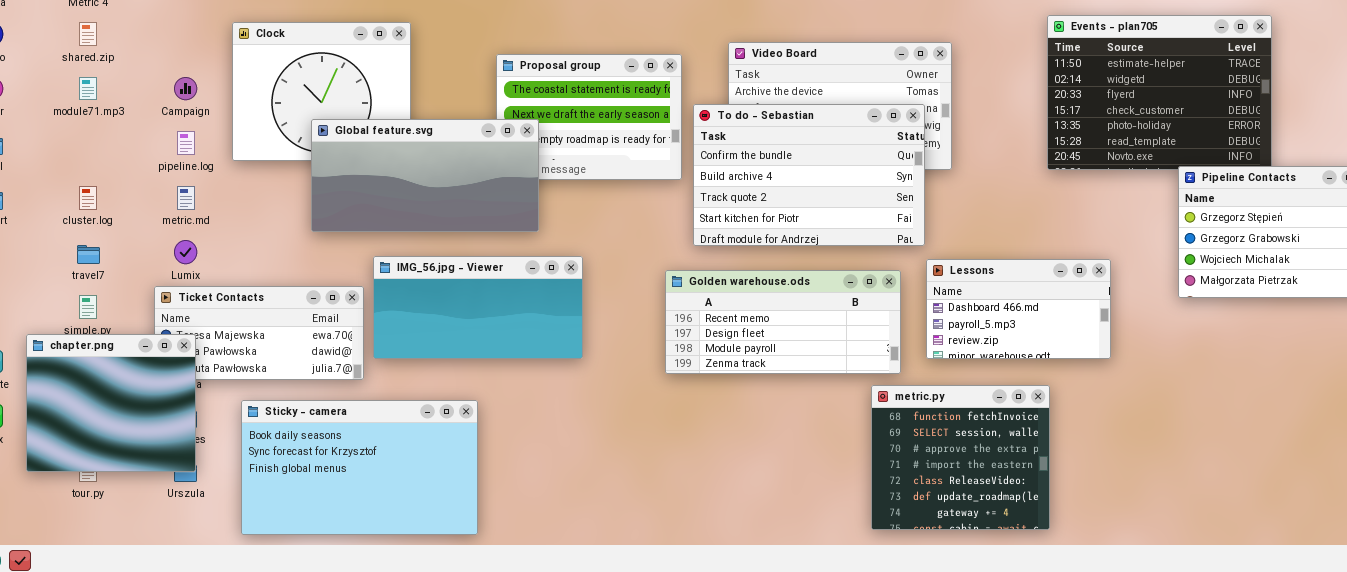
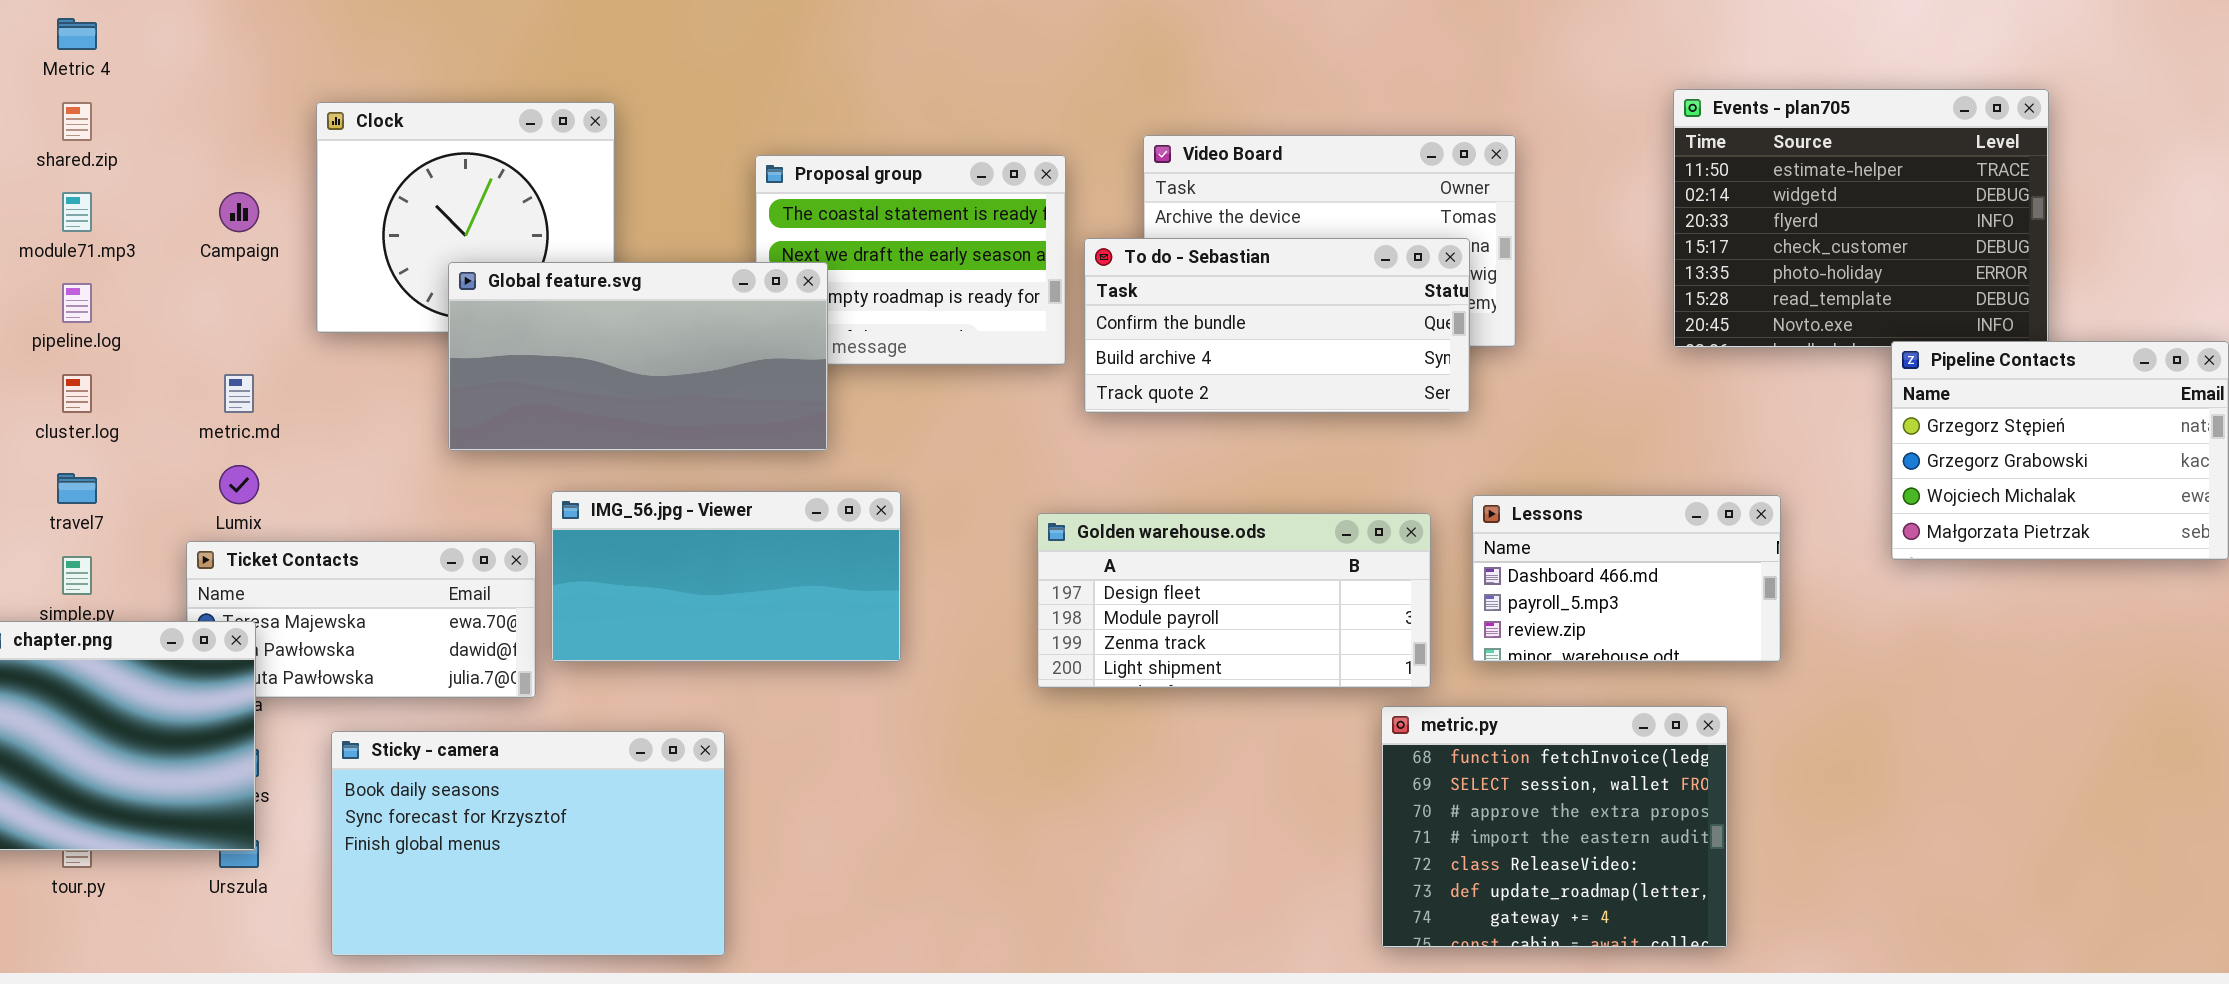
To do - Sebastian: [693,104,925,246] -> [1084,238,1470,413], resized
pipeline.log: [177,131,195,155] -> [62,283,92,323], moved
Golden warehouse.ods: [665,270,901,374] -> [1037,513,1431,688], scrolled down 1 row
metric.py: [871,385,1050,530] -> [1381,706,1728,948], resized

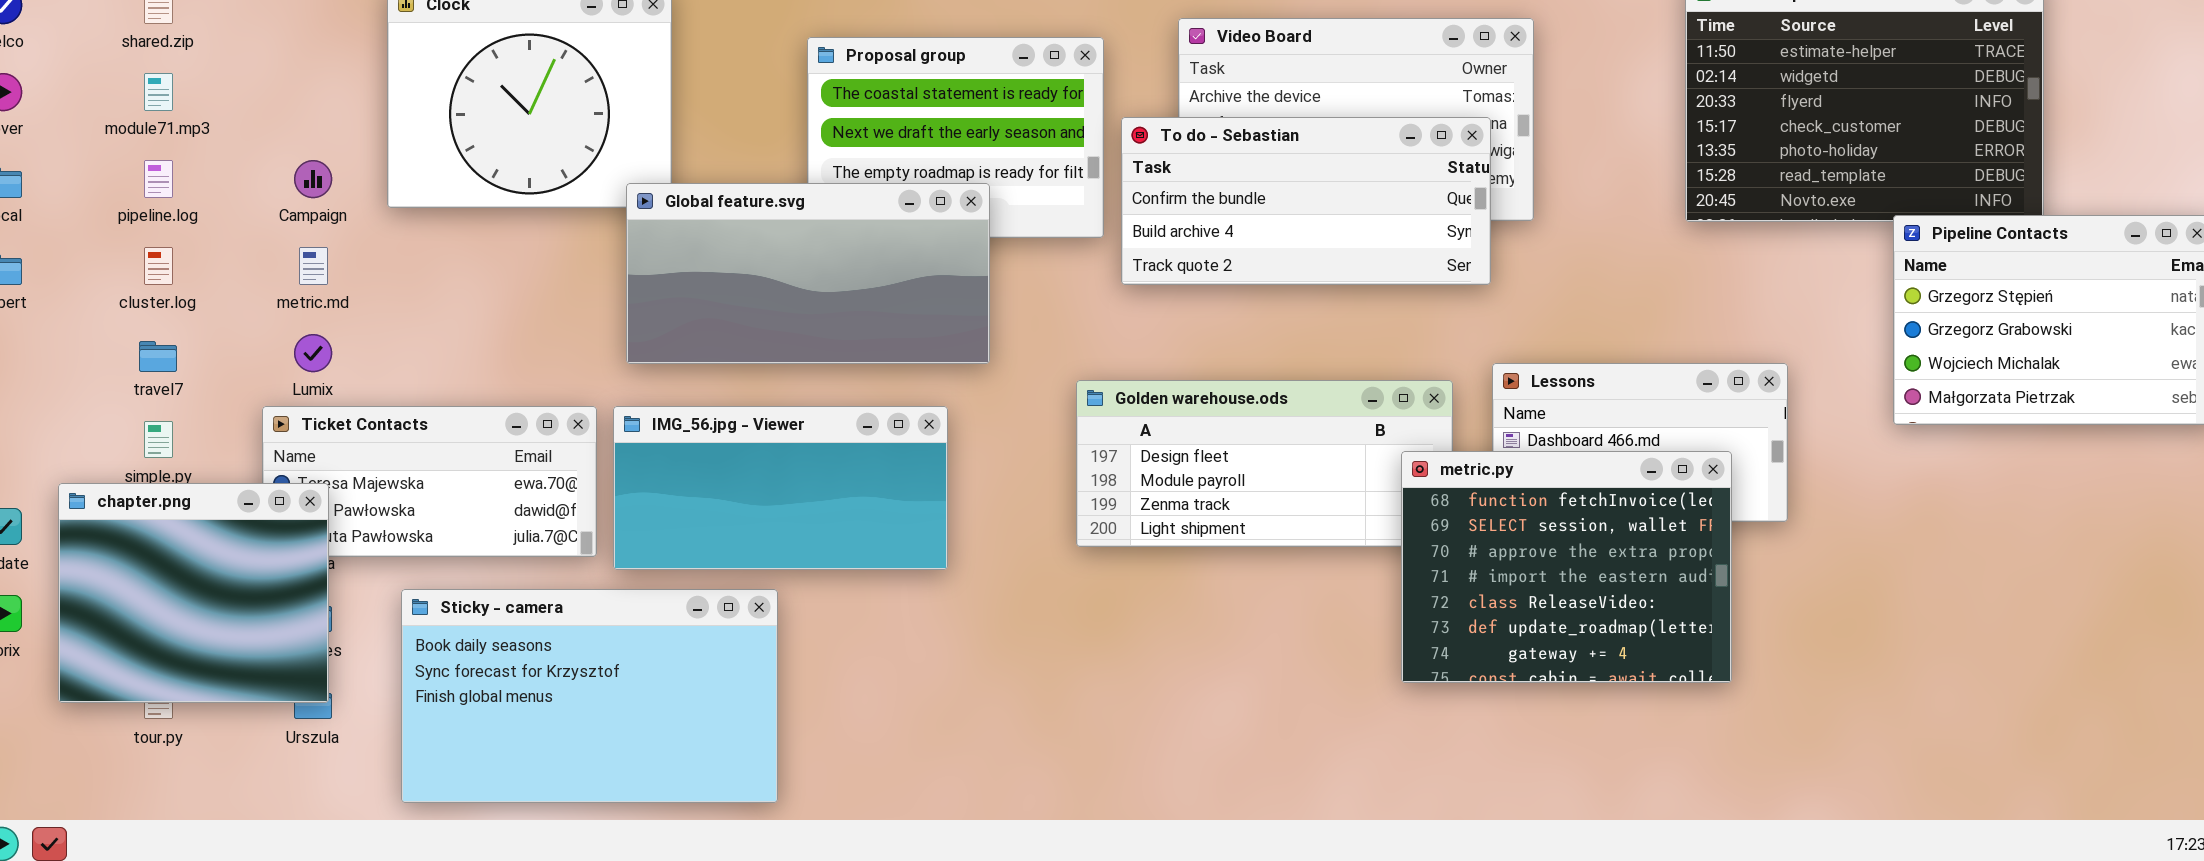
Campaign: [219,192,259,232] -> [294,160,332,198], moved
Global feature.svg: [448,262,828,451] -> [626,183,990,364], moved
IMG_56.jpg - Viewer: [551,491,901,662] -> [613,406,948,570], moved
metric.py: [1381,706,1728,948] -> [1401,451,1732,683], moved

